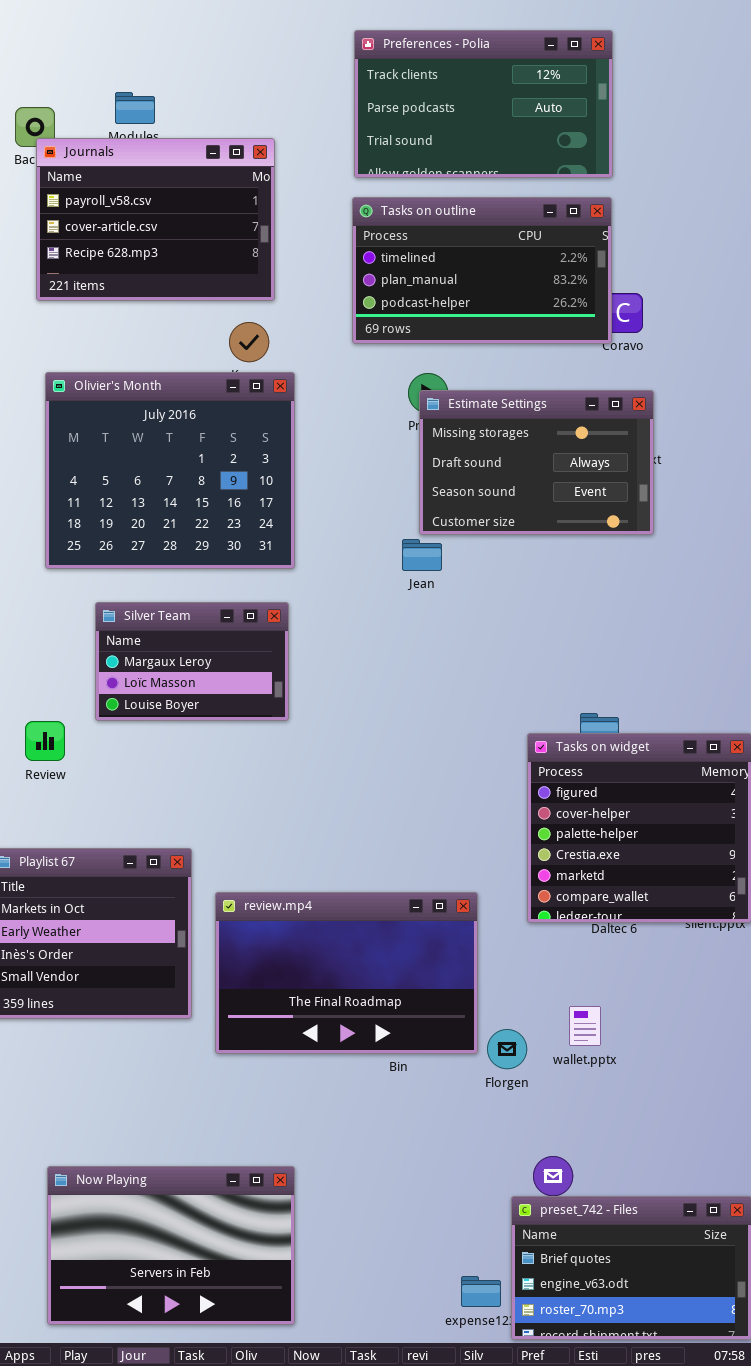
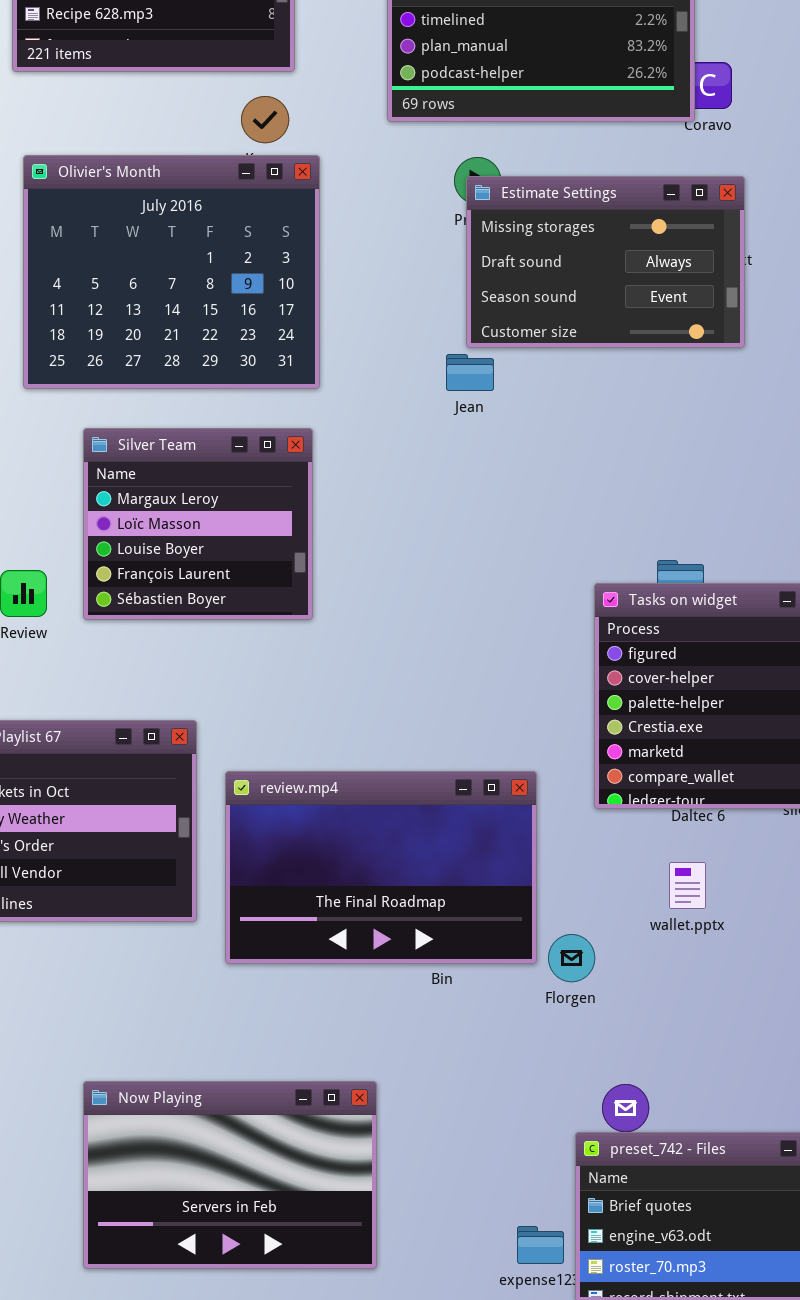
Silver Team: [95,602,289,721] -> [83,428,313,620], resized
wallet.pptx: [569,1006,601,1046] -> [669,862,706,909], moved
Now Playing: [47,1166,295,1325] -> [83,1081,377,1269], moved

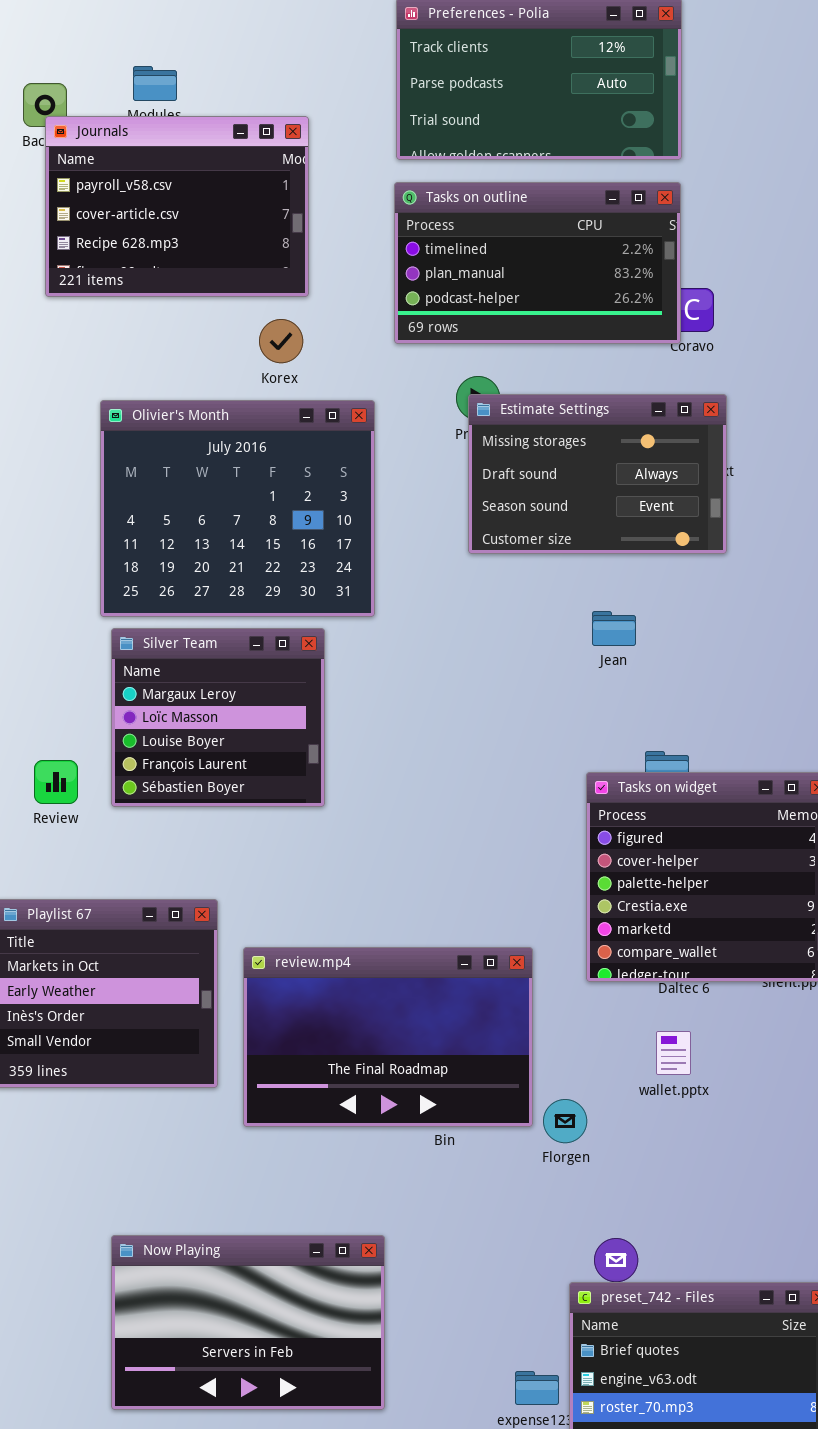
Olivier's Month: [23,155,320,389] -> [100,400,375,617], moved
Jean: [446,354,494,391] -> [592,611,636,646], moved

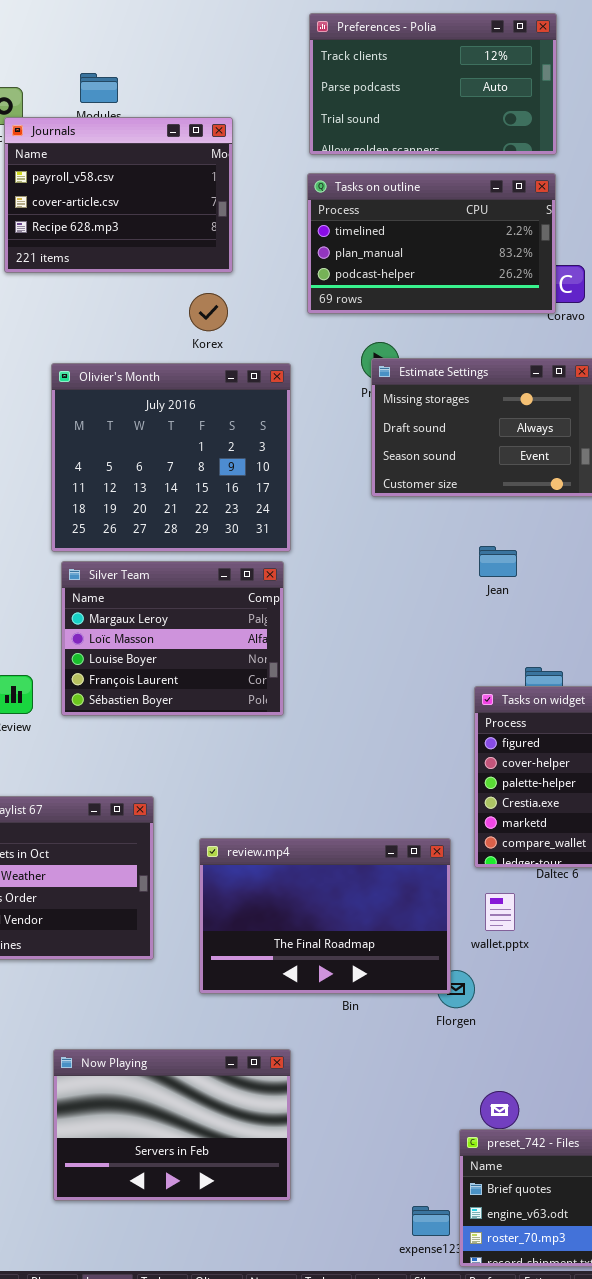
Silver Team: [111,628,325,807] -> [61,561,284,716], resized
review.mp4: [243,947,533,1127] -> [199,838,451,994], moved
wallet.pptx: [656,1031,691,1075] -> [485,893,515,931], moved
Now Playing: [111,1235,385,1410] -> [53,1049,291,1201], moved

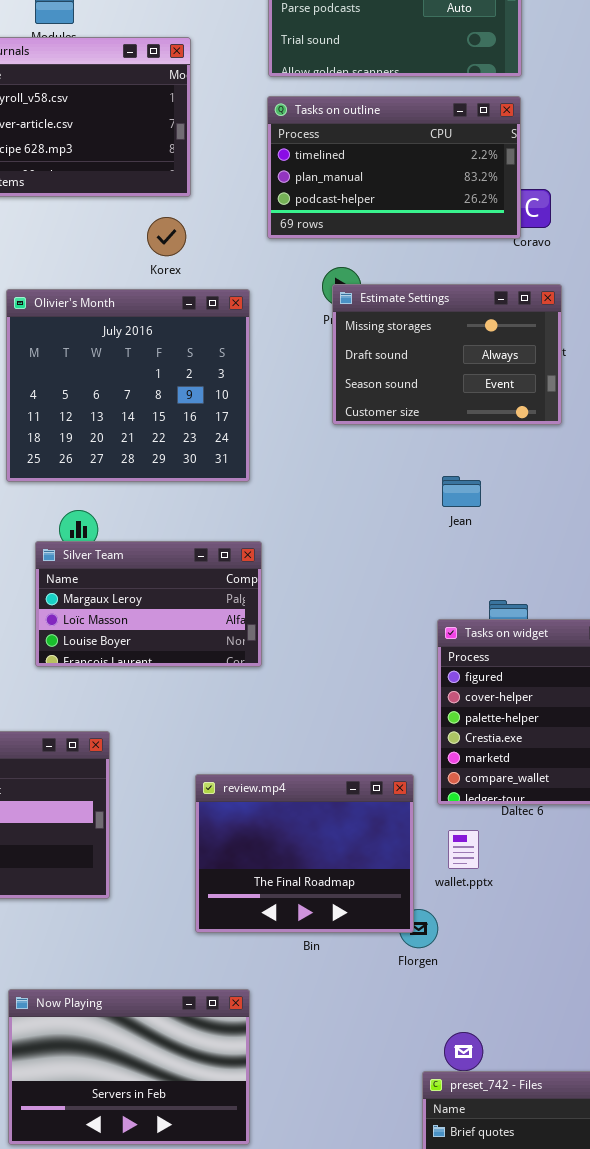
Silver Team: [61,561,284,716] -> [35,541,262,667], moved, resized
review.mp4: [199,838,451,994] -> [195,774,414,933], resized

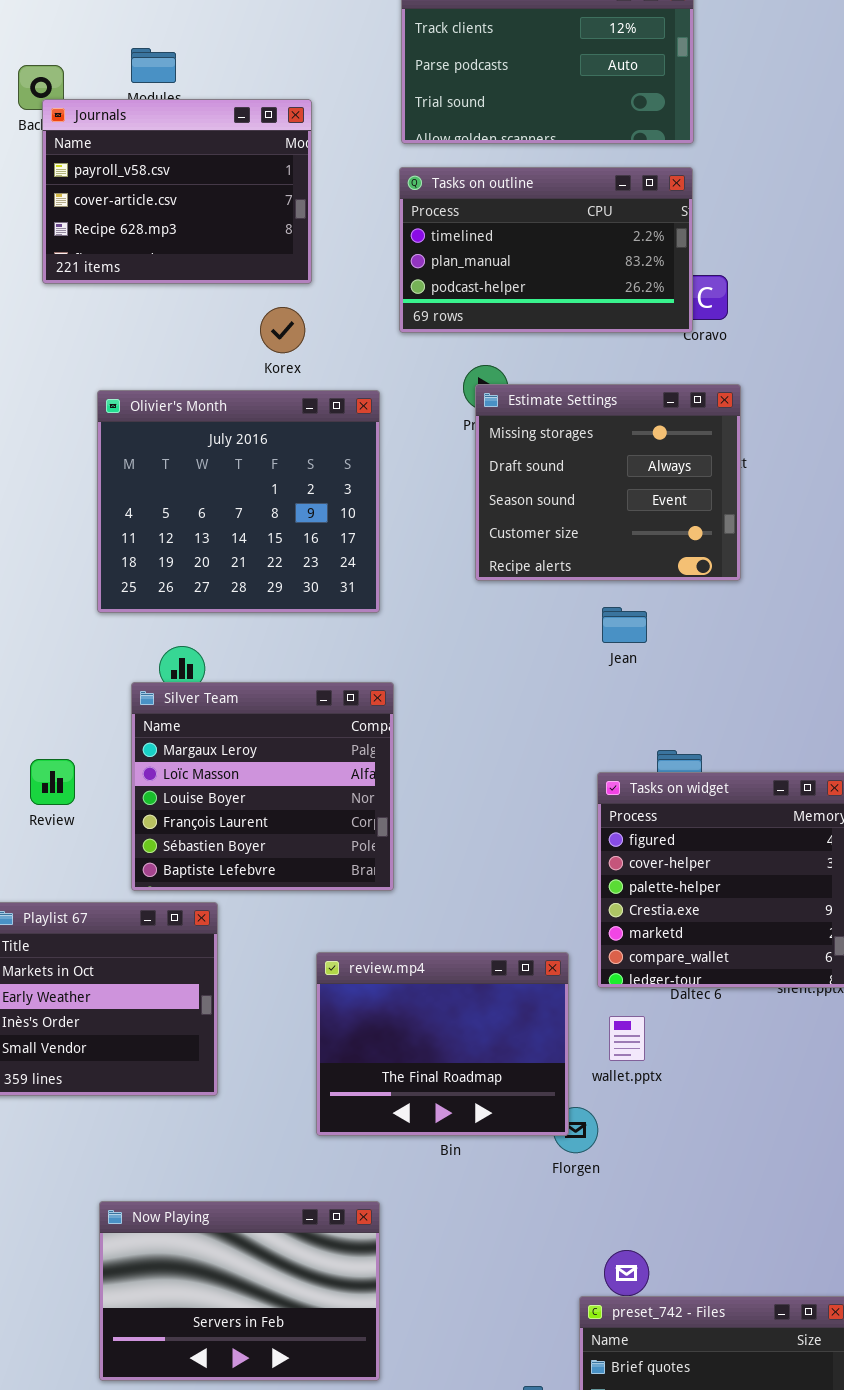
Estimate Settings: [332,284,562,425] -> [475,384,741,581], resized
Silver Team: [35,541,262,667] -> [131,682,394,891], resized

